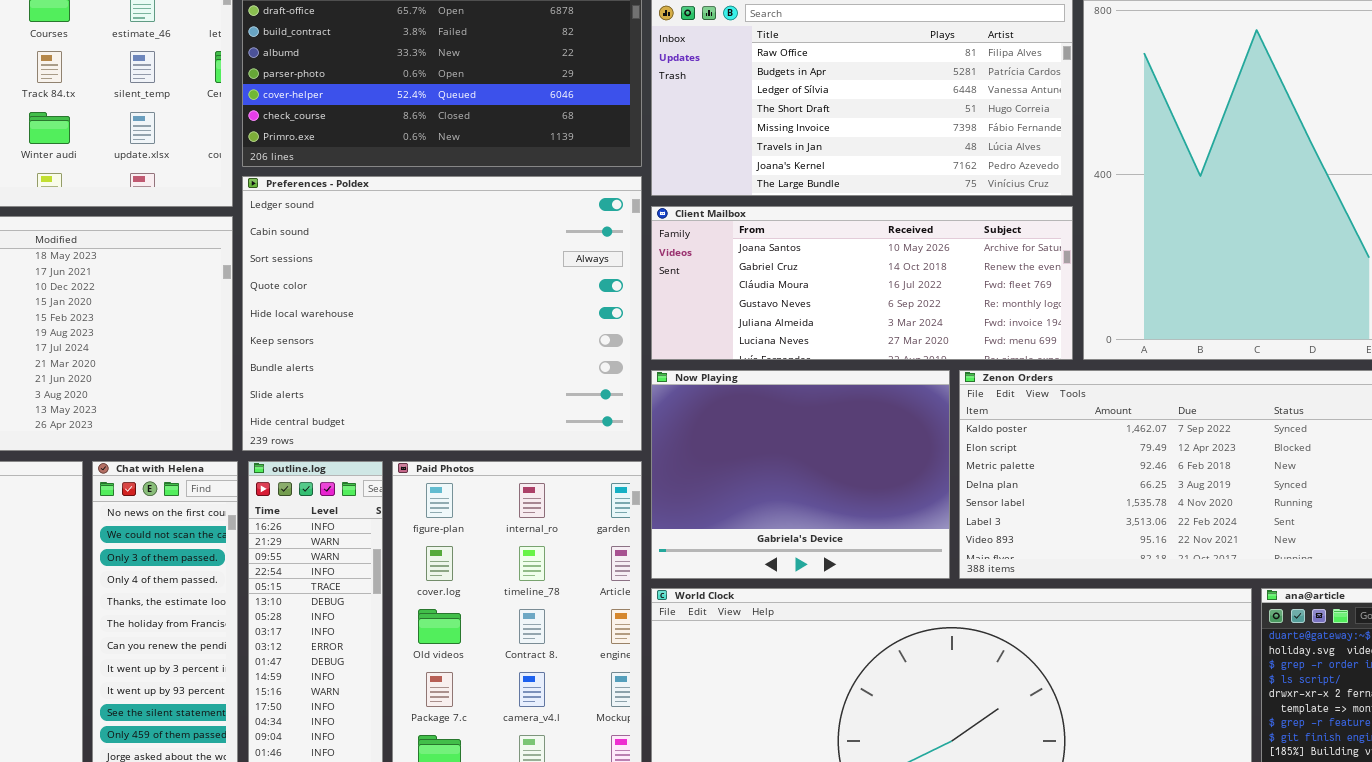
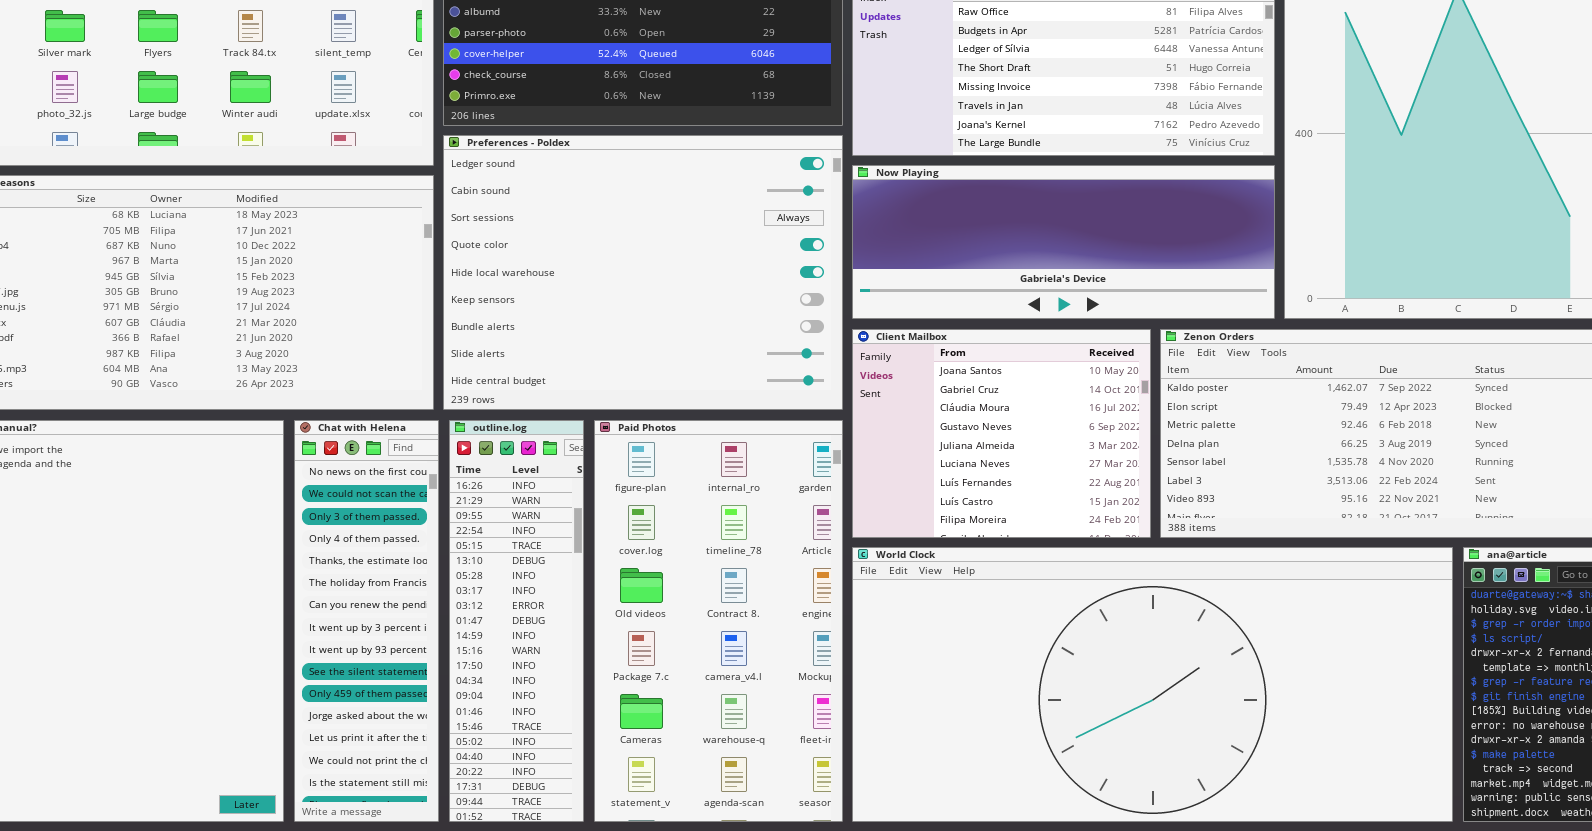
Client Mailbox: [651,206,1073,360] -> [852,329,1151,538], moved, resized
Now Playing: [651,370,950,579] -> [852,165,1275,319], moved, resized

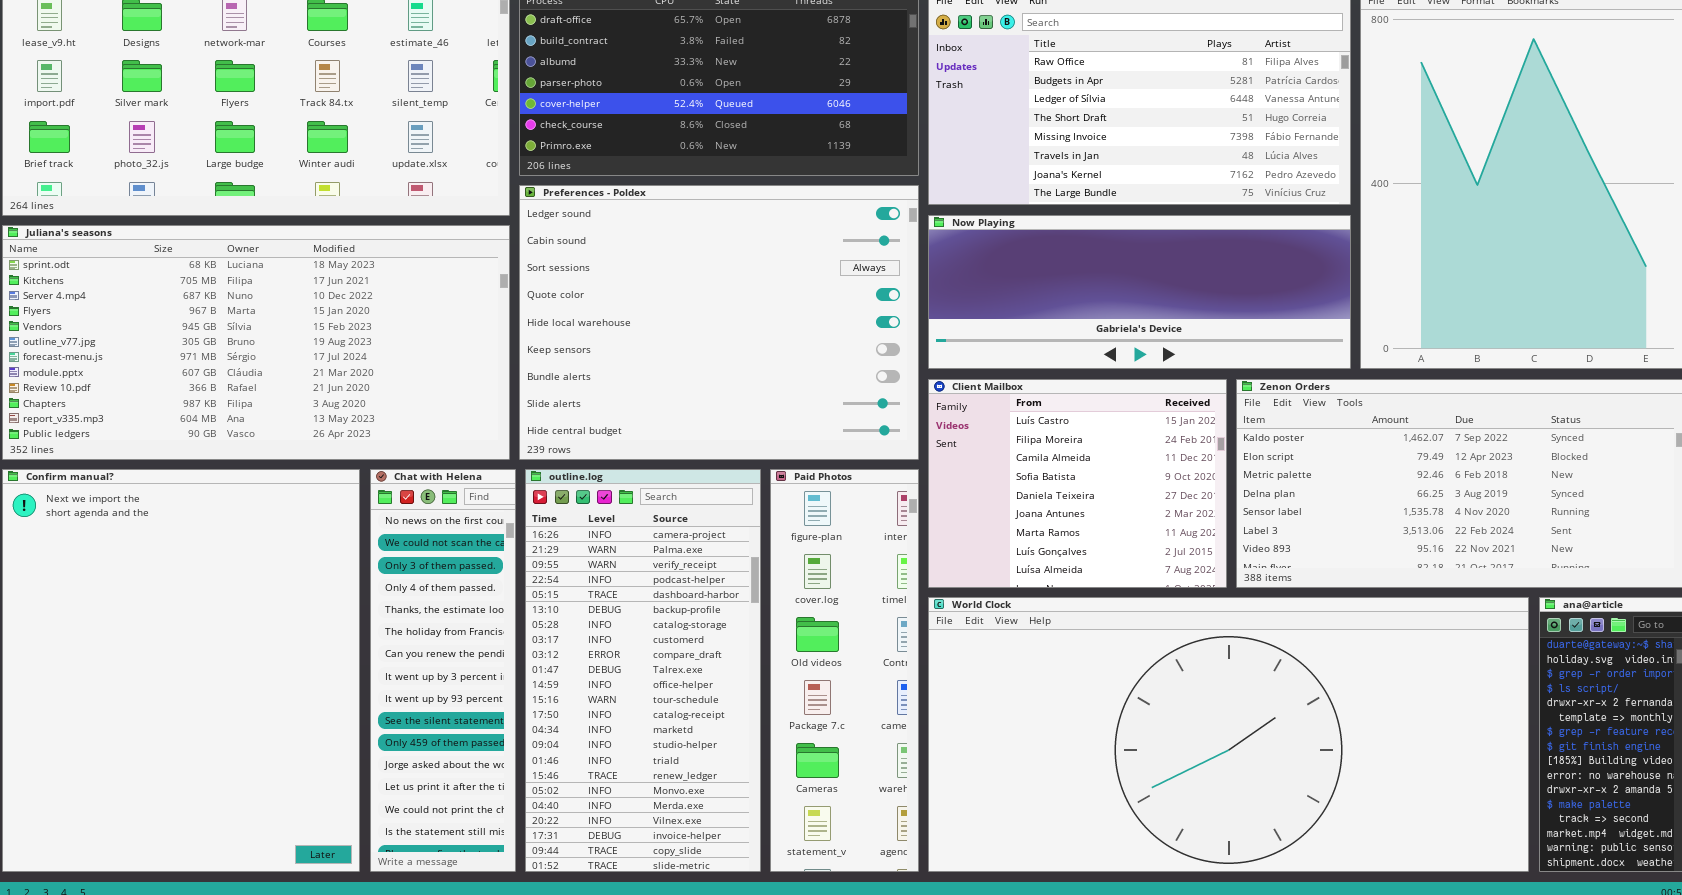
Client Mailbox: [852,329,1151,538] -> [928,379,1227,588], scrolled down 7 rows
outline.log: [449,420,584,822] -> [525,469,761,872], resized
Paid Photos: [594,420,843,822] -> [770,469,919,872], resized

